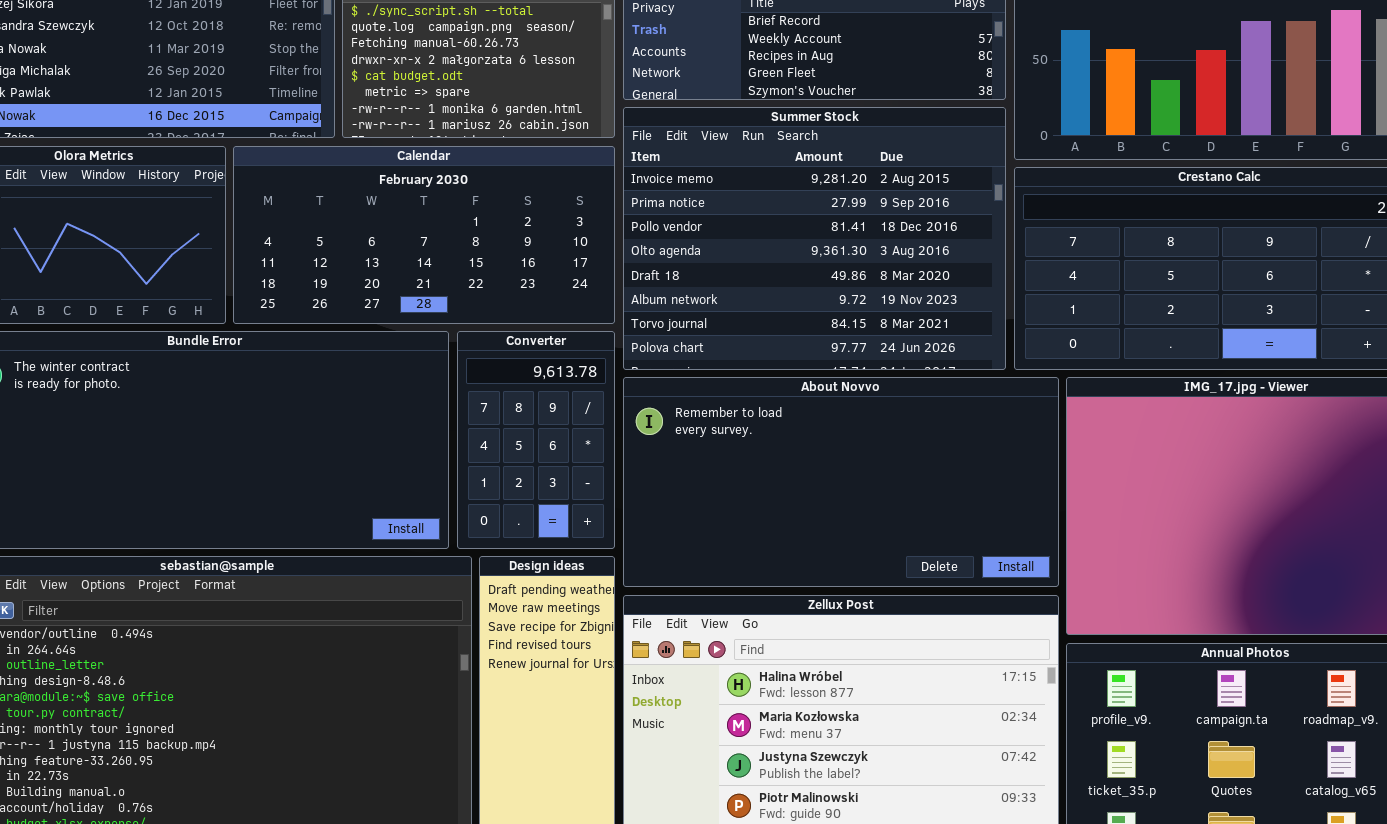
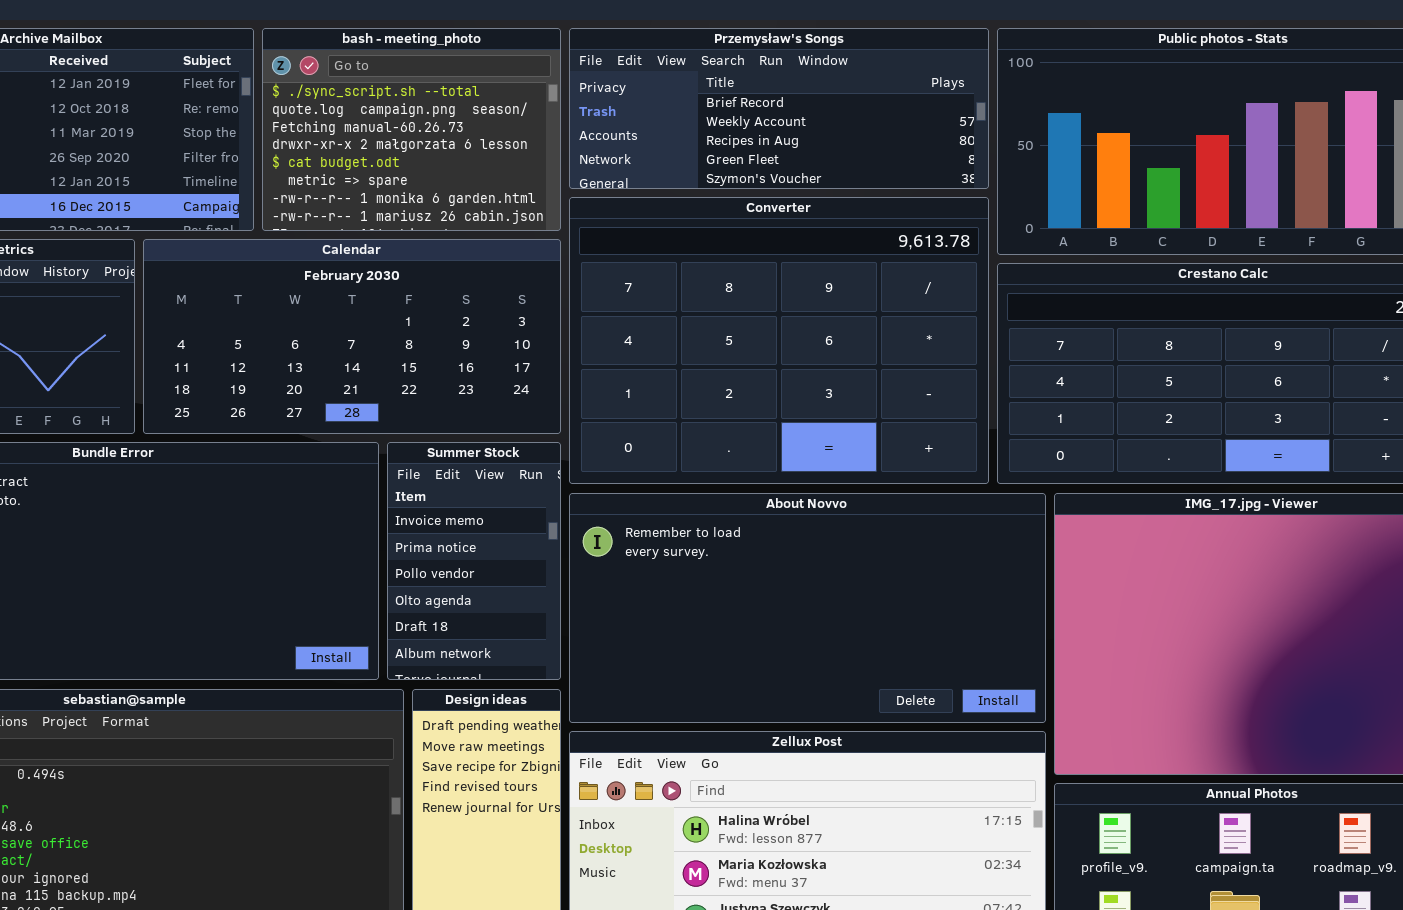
Summer Stock: [623,107,1006,370] -> [387,442,561,680], moved, resized
Converter: [457,331,615,549] -> [569,197,989,484], moved, resized

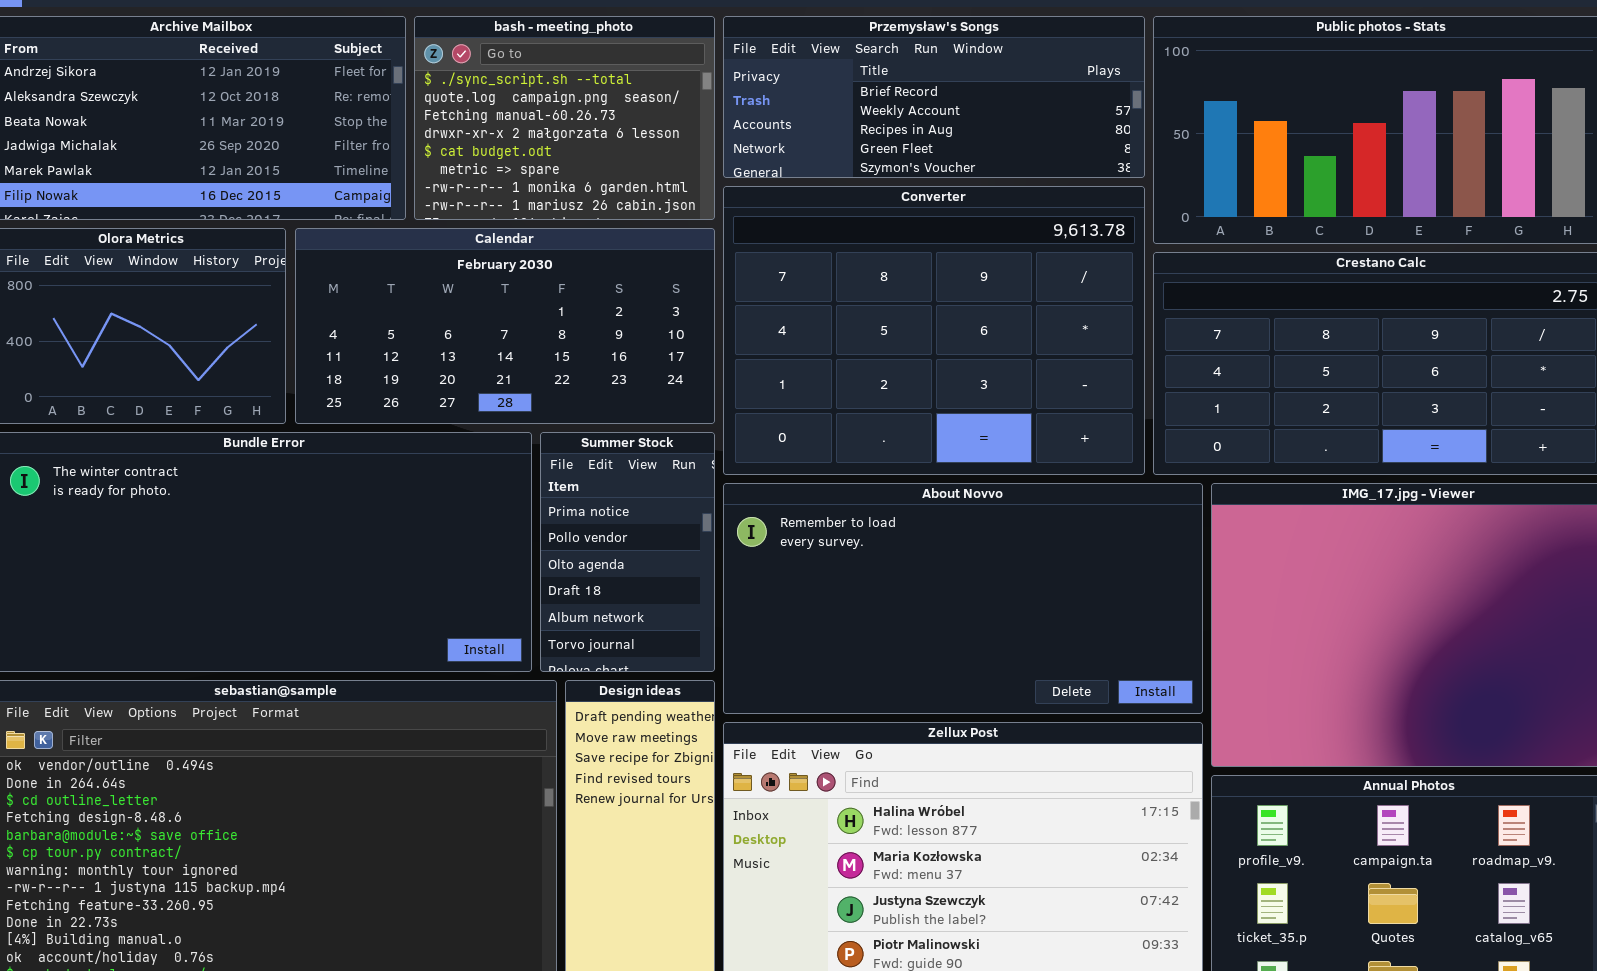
Summer Stock: [387,442,561,680] -> [540,432,715,672], scrolled down 1 row

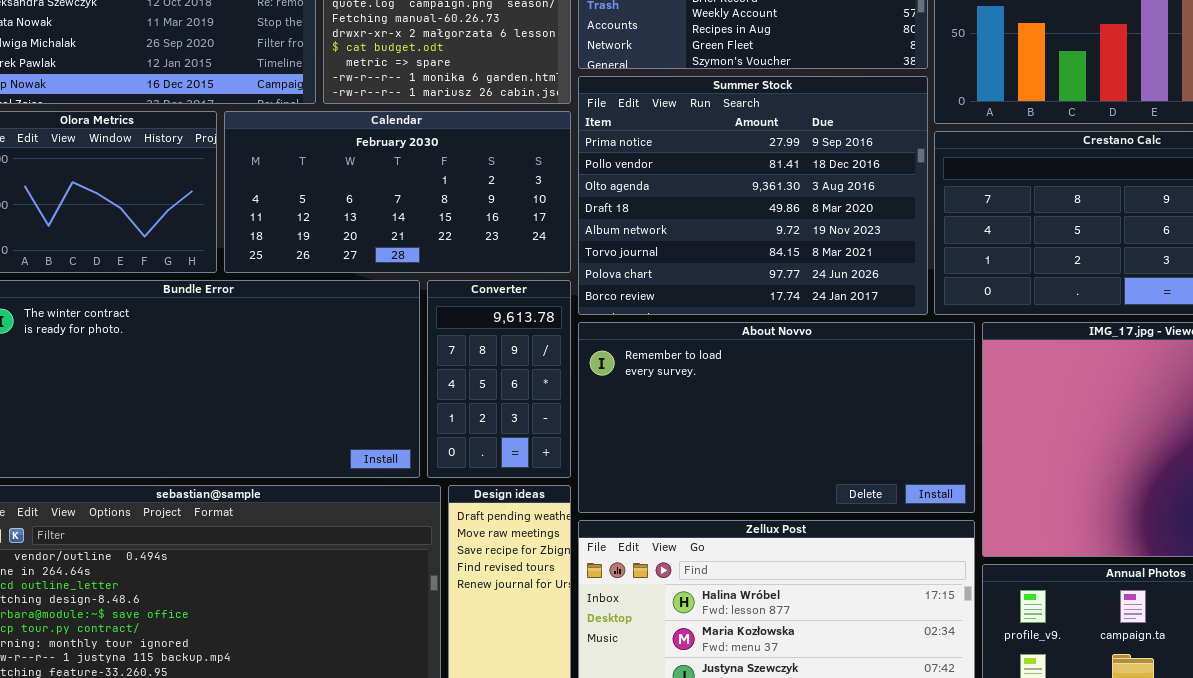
Converter: [723,186,1145,475] -> [427,280,571,478], moved, resized
Summer Stock: [540,432,715,672] -> [578,76,928,315], moved, resized

